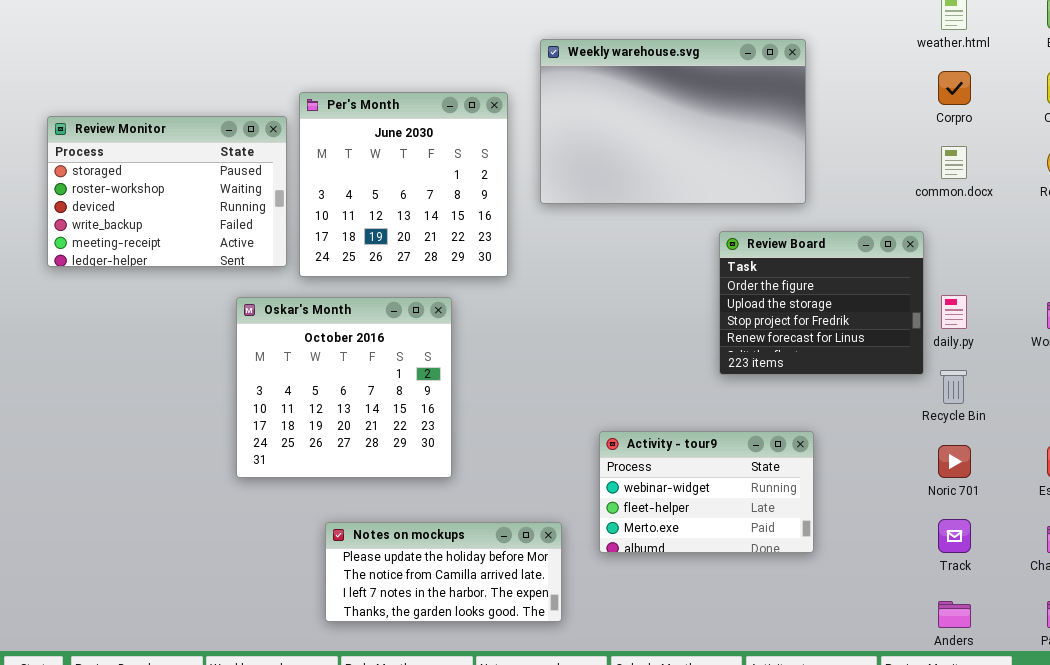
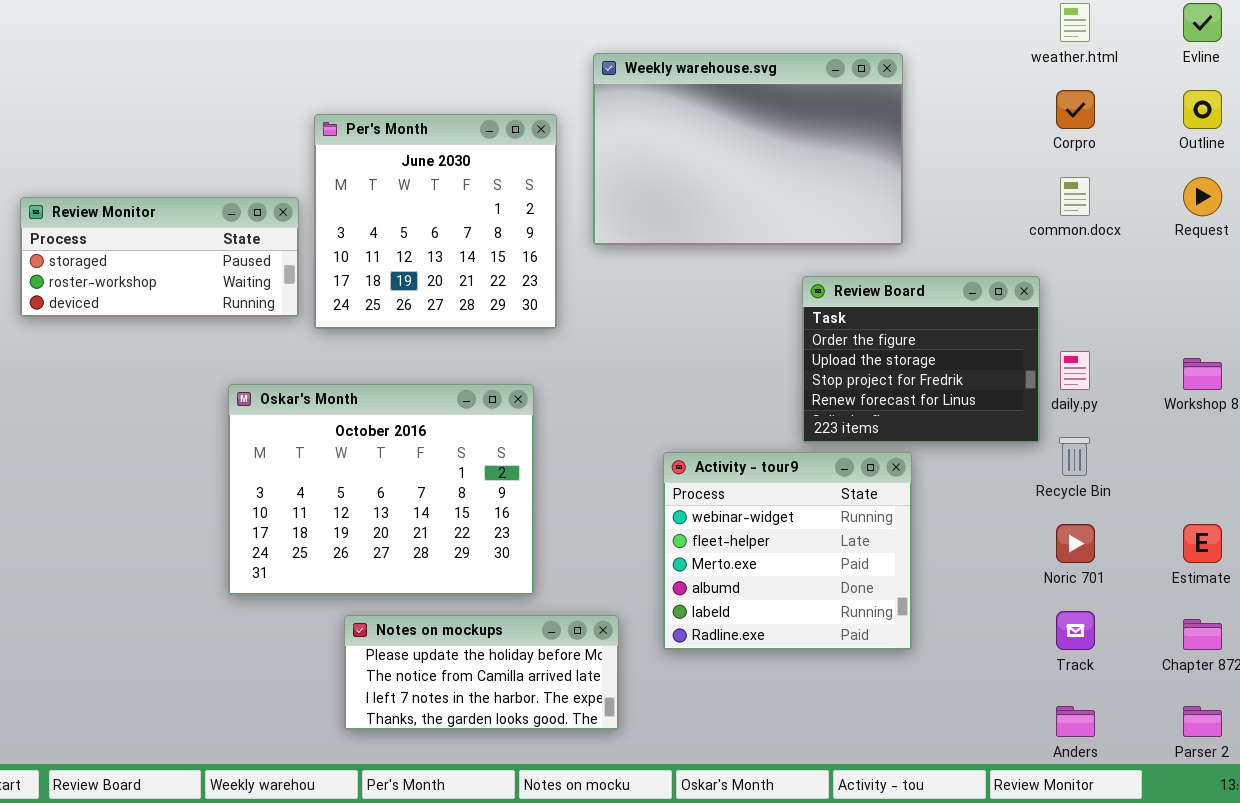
Review Monitor: [47,116,287,267] -> [20,197,299,317], resized
Oskar's Month: [236,297,452,478] -> [228,384,534,595], moved, resized
Activity - tour9: [599,431,814,553] -> [663,452,912,650], resized

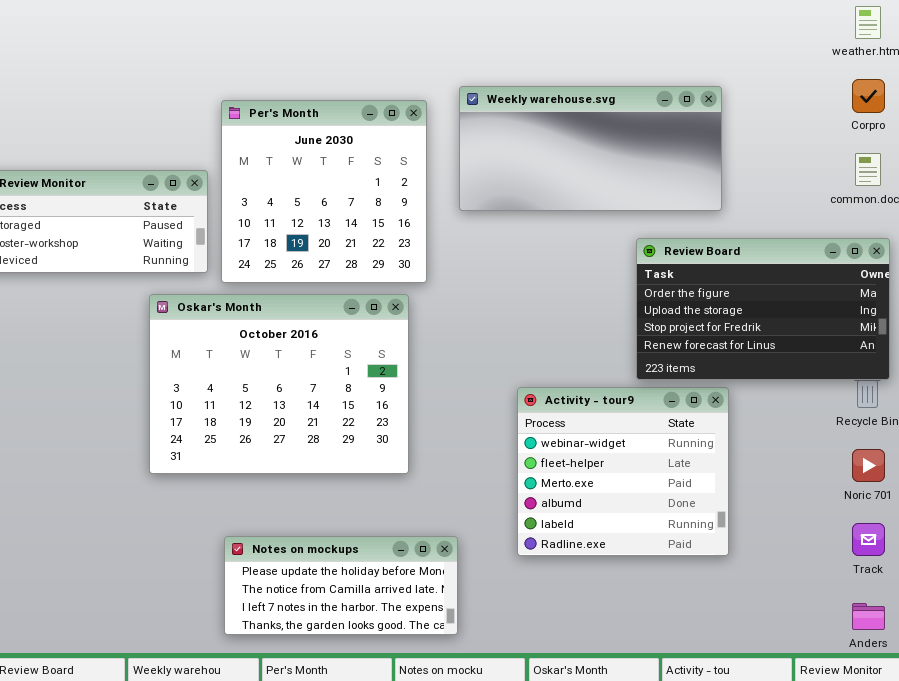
Weekly warehouse.svg: [593,53,903,245] -> [459,86,722,211], resized
Review Board: [802,276,1040,443] -> [636,238,890,380], resized
Oskar's Month: [228,384,534,595] -> [149,294,409,474], moved
Notes on mockups: [344,615,619,730] -> [224,536,458,635], moved

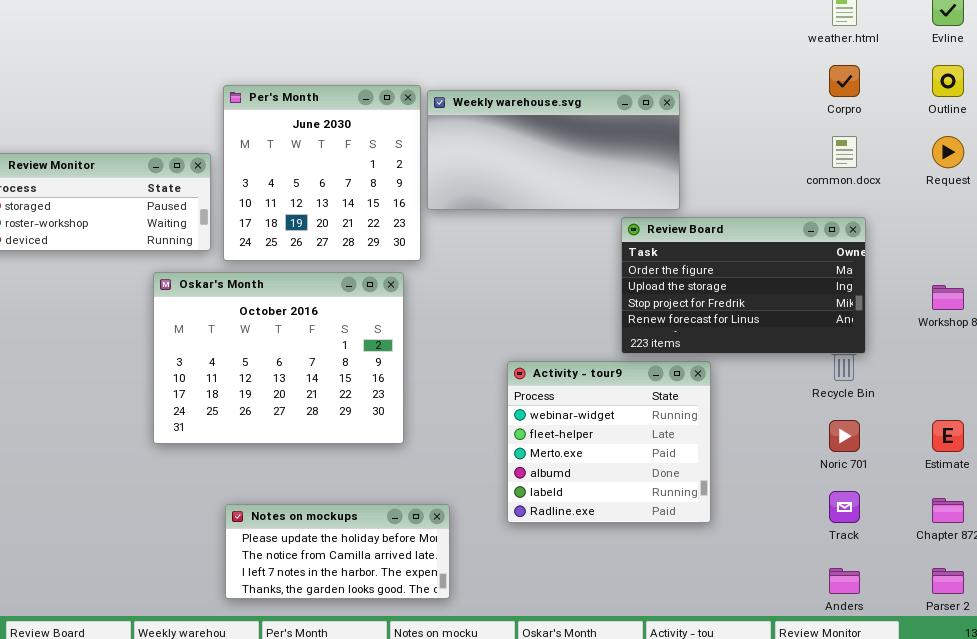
Weekly warehouse.svg: [459,86,722,211] -> [427,90,680,210], moved

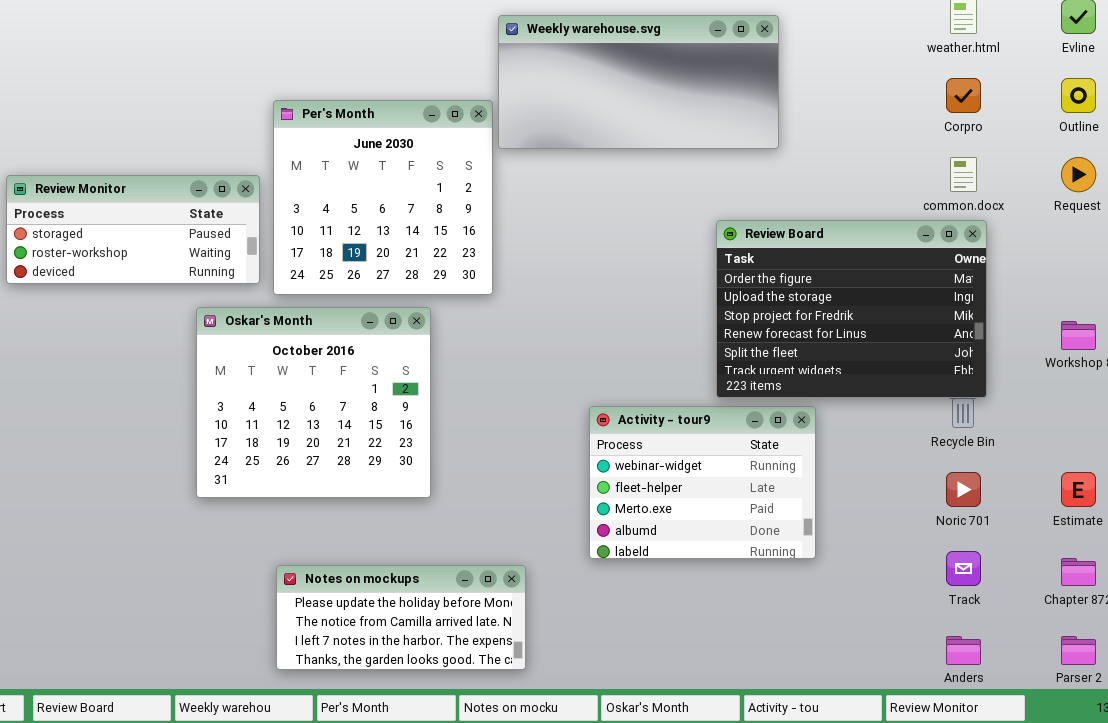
Weekly warehouse.svg: [427,90,680,210] -> [498,15,779,149], moved
Review Board: [621,217,866,354] -> [716,220,987,398], resized
Oskar's Month: [153,272,404,444] -> [196,307,431,498], resized
Activity - tour9: [507,361,711,523] -> [589,406,816,559], resized

